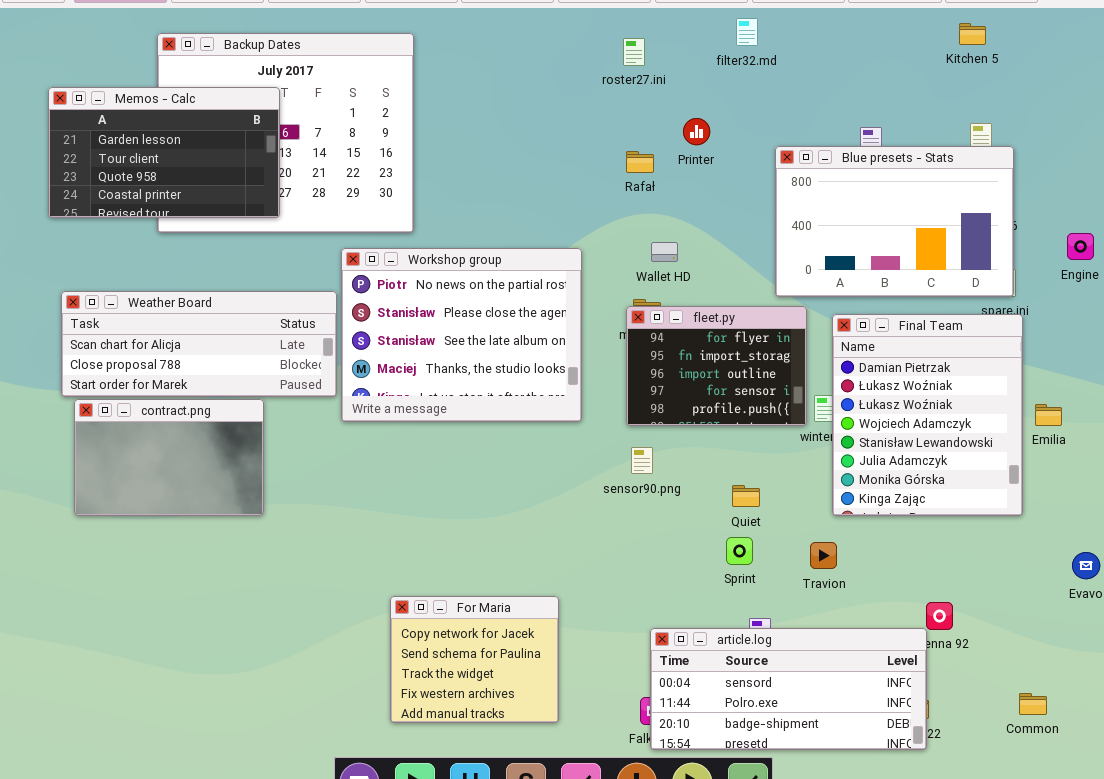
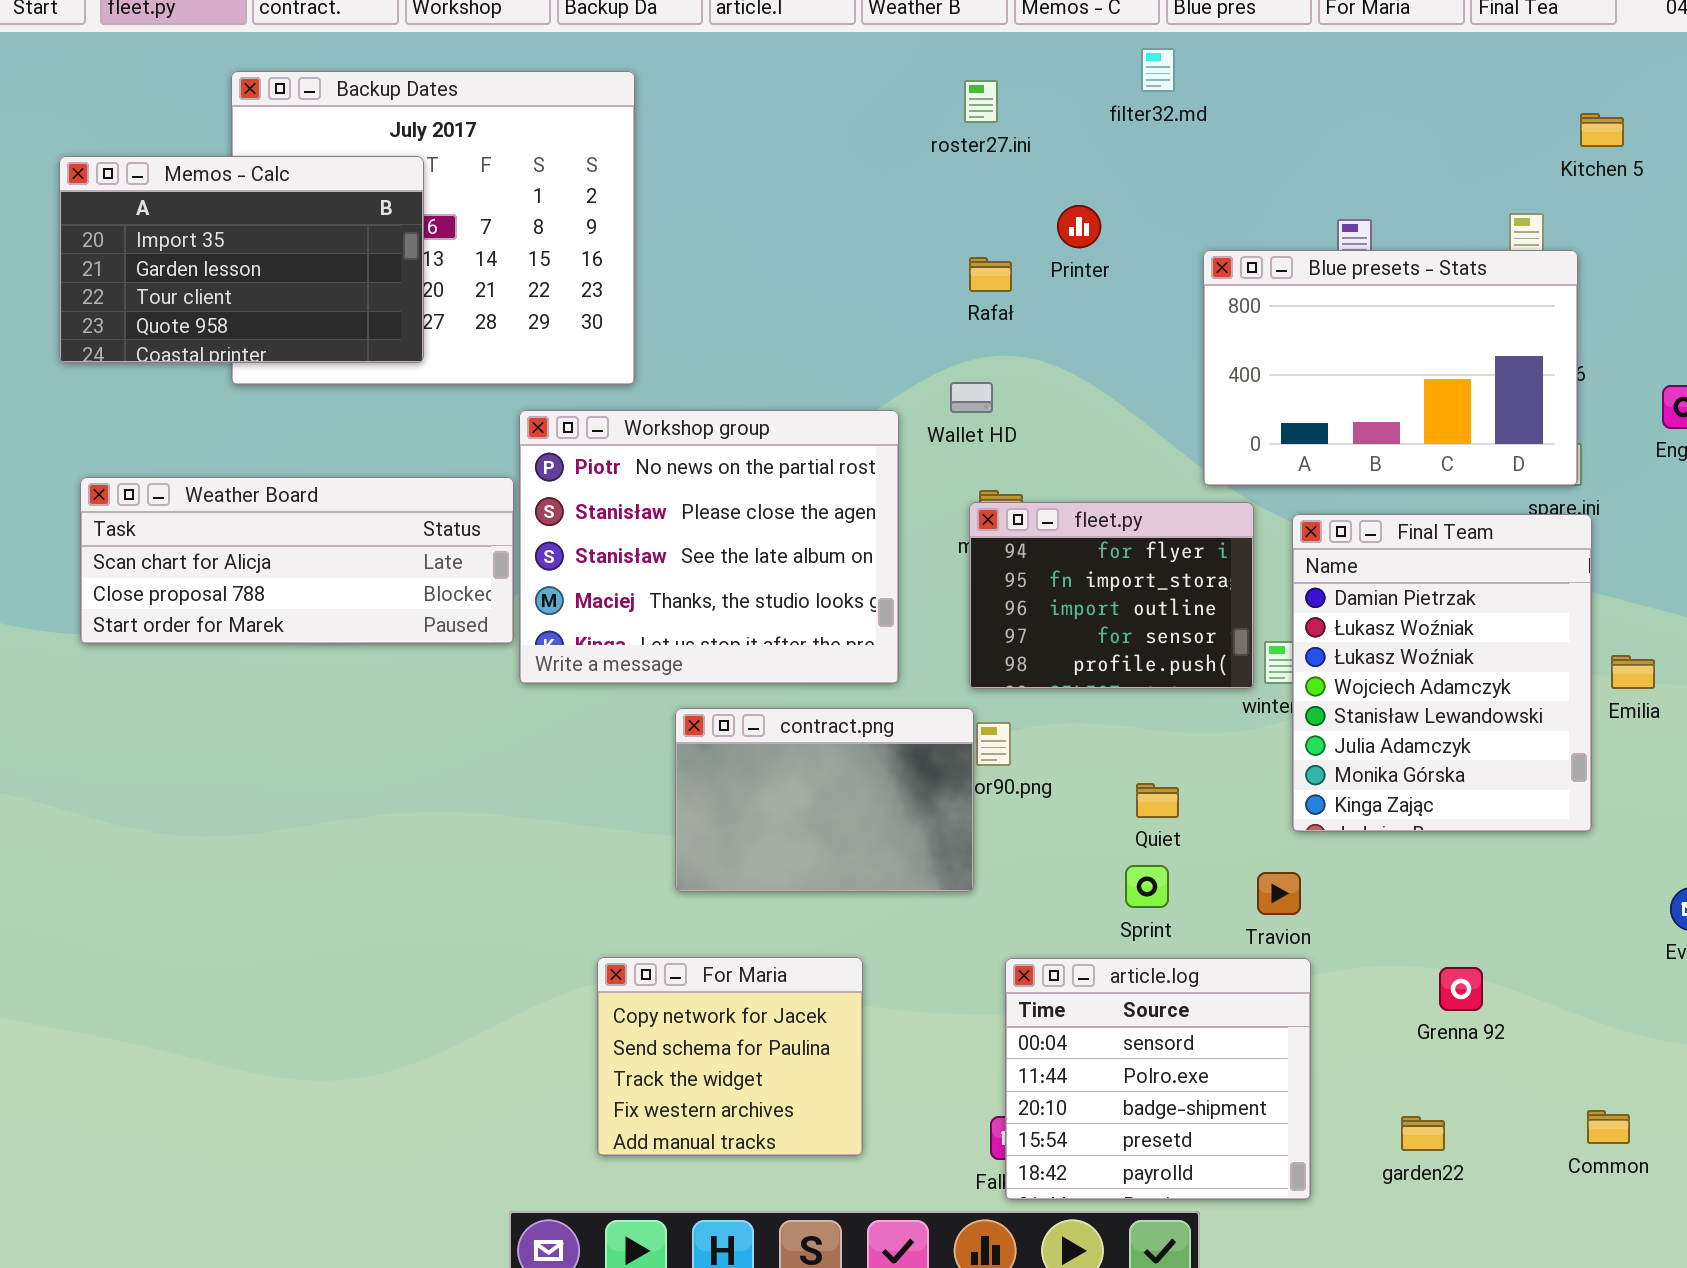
Kitchen 5: [959,23,986,45] -> [1580,113,1624,147], moved
Memos - Calc: [48,87,280,218] -> [59,156,424,363], scrolled up 1 row
Wallet HD: [651,242,678,262] -> [950,382,993,413], moved
contract.png: [74,399,264,516] -> [675,708,974,892], moved
article.log: [650,628,927,750] -> [1005,958,1311,1200], resized

